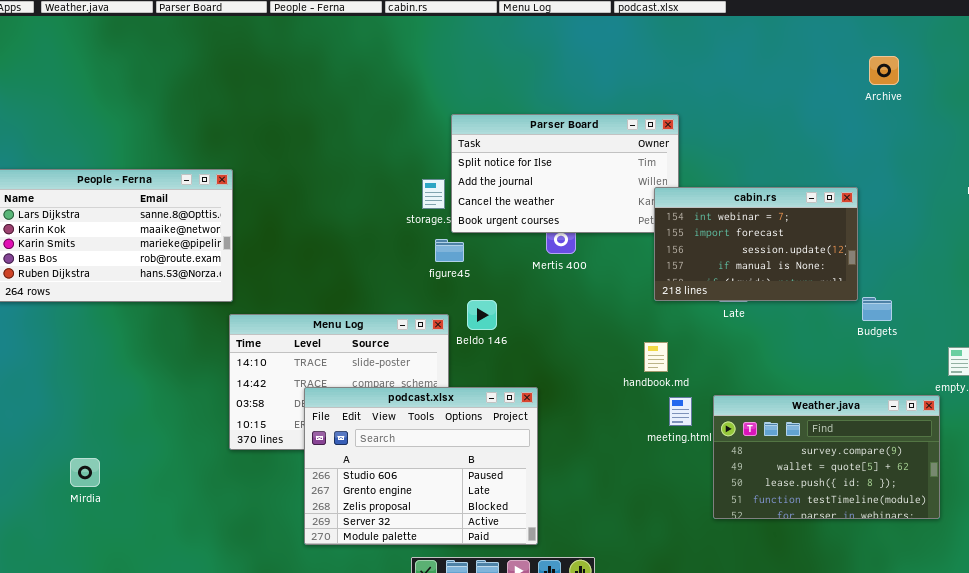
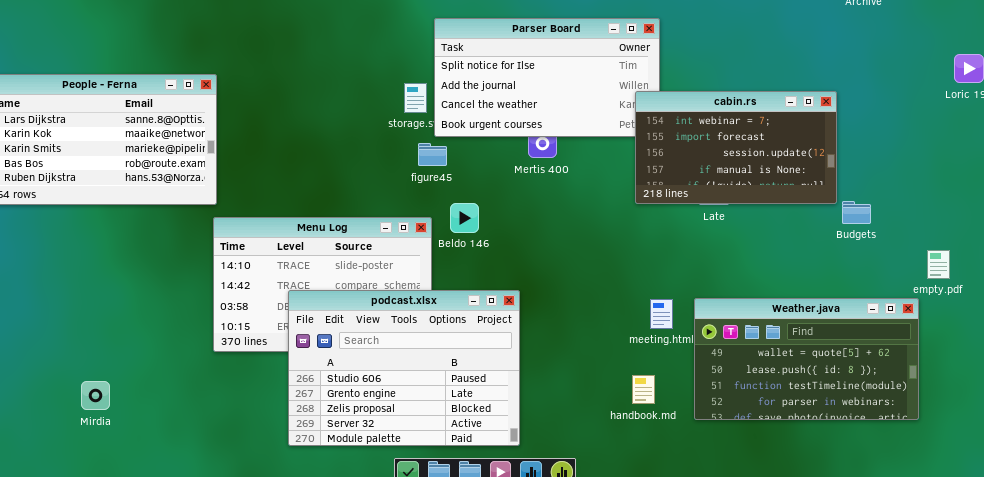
handbook.md: [644,342,668,372] -> [632,375,655,404], moved
Weather.java: [713,395,940,519] -> [694,298,919,420], scrolled down 1 row
Mirdia: [70,458,100,487] -> [81,381,110,410], moved

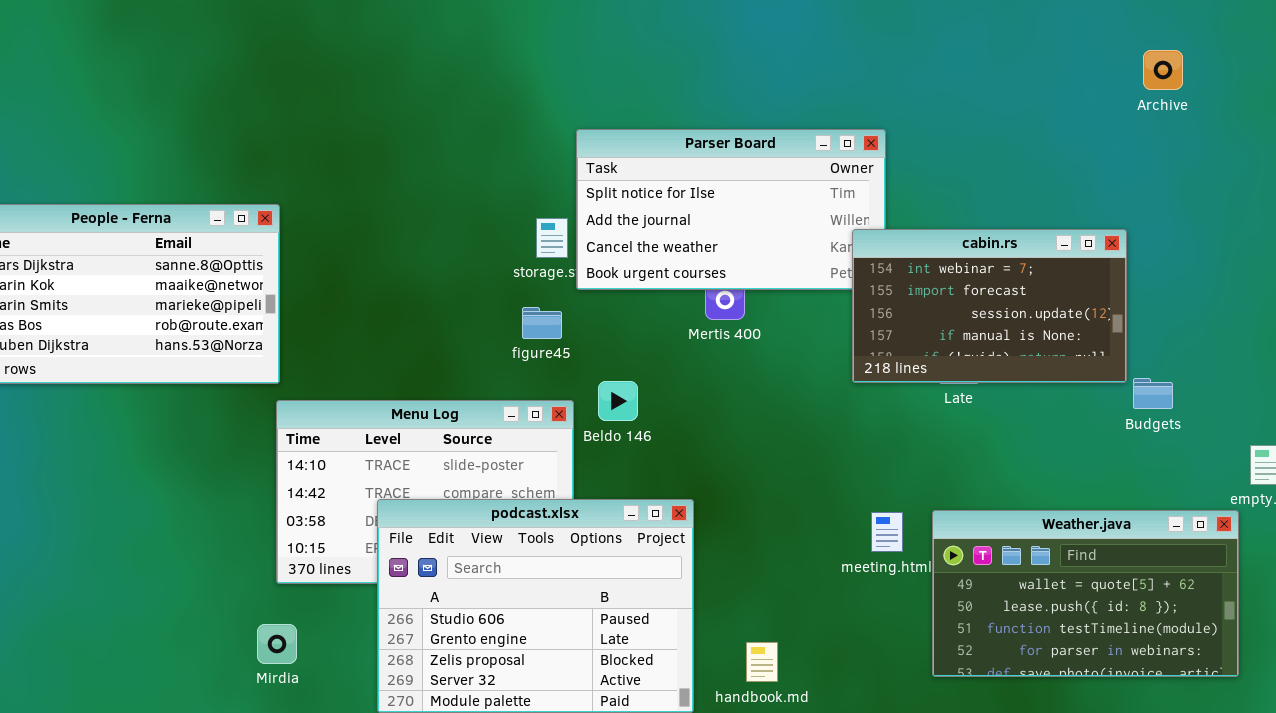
figure45: [418,143,447,166] -> [522,307,562,339], moved
handbook.md: [632,375,655,404] -> [746,642,778,682], moved
Mirdia: [81,381,110,410] -> [257,624,297,664], moved

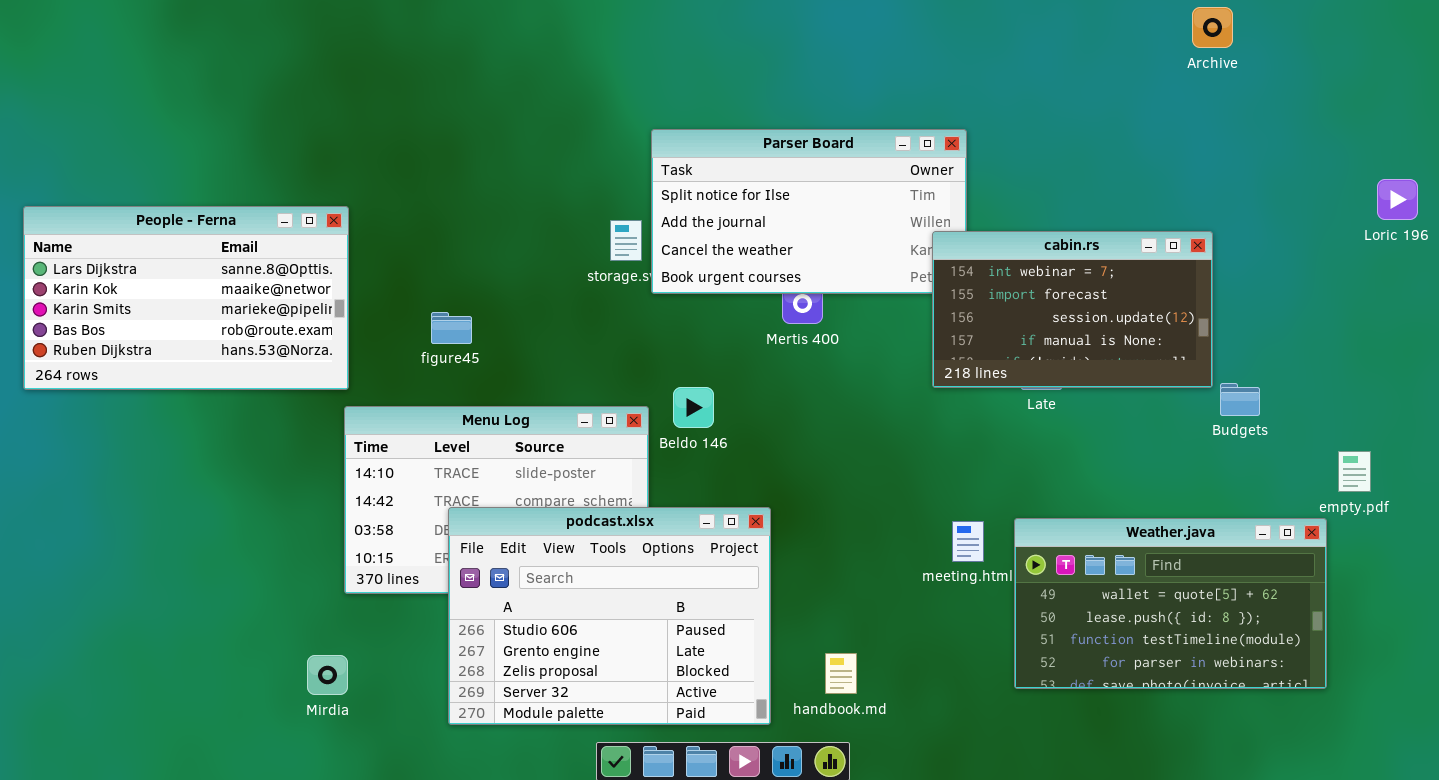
Archive: [1143,50,1183,90] -> [1192,7,1233,48], moved
figure45: [522,307,562,339] -> [431,312,472,344], moved
Mirdia: [257,624,297,664] -> [307,655,348,695], moved

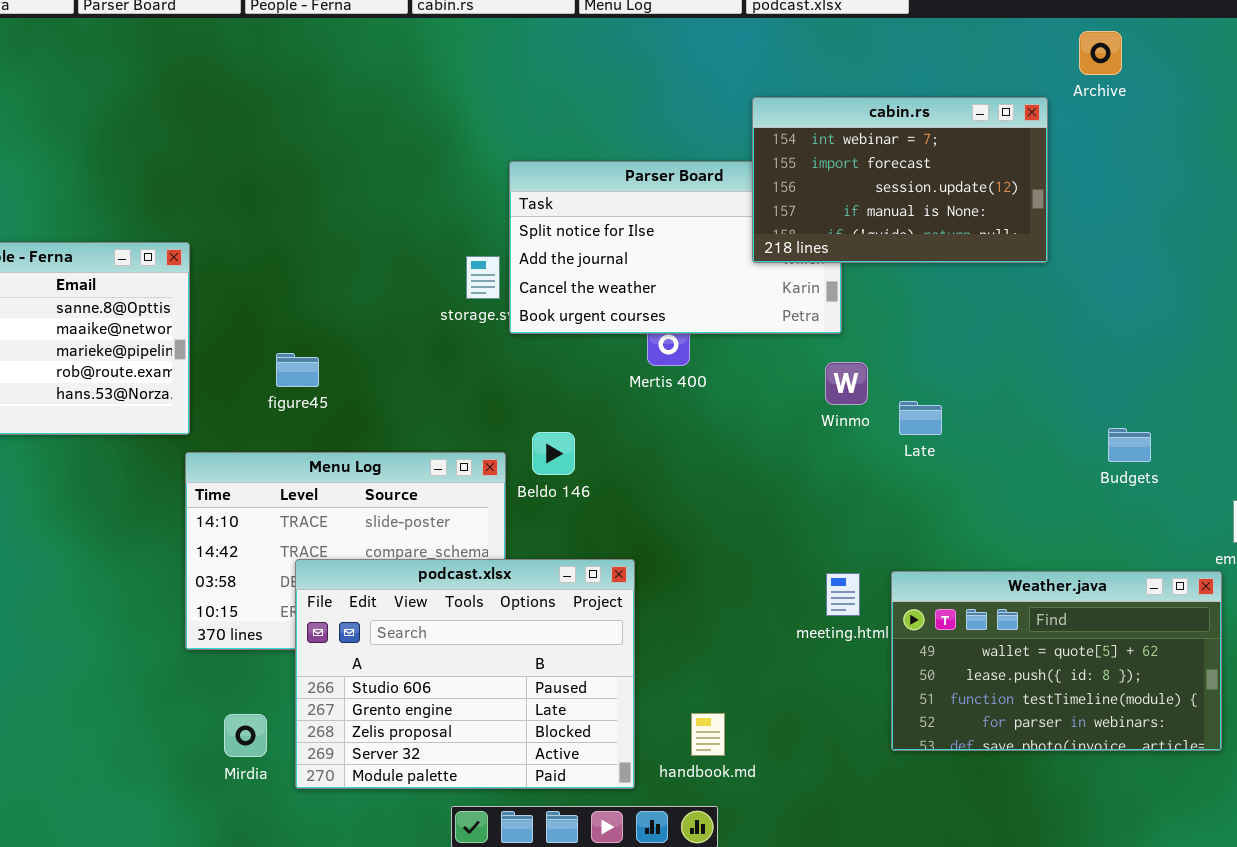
cabin.rs: [932,231,1213,388] -> [752,97,1048,263], moved
Mirdia: [307,655,348,695] -> [224,714,267,757], moved

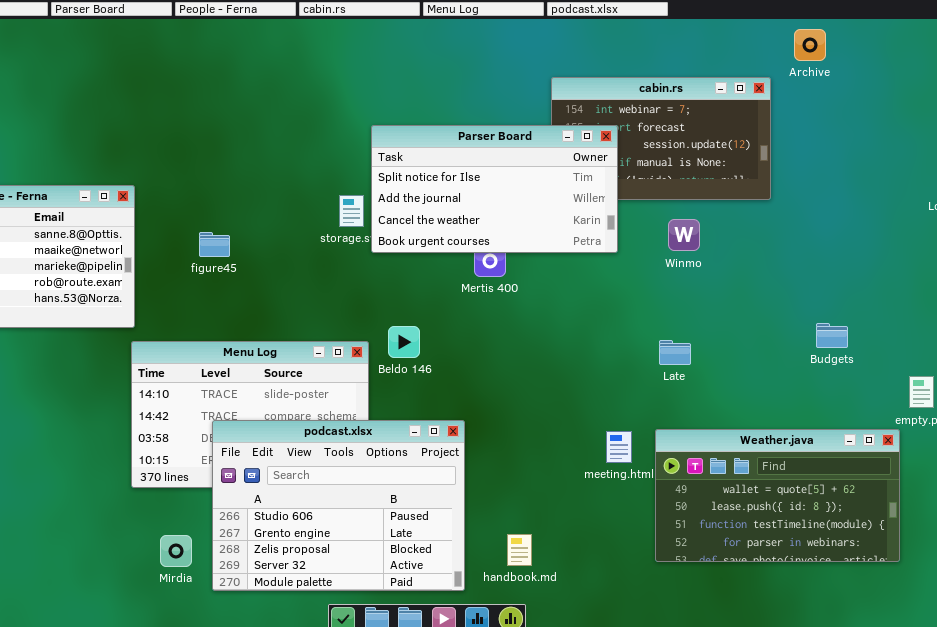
Parser Board: [509,161,842,334] -> [371,125,618,253], raised
figure45: [276,353,319,387] -> [199,232,230,257], moved
Winmo: [825,362,868,405] -> [668,219,700,251], moved
Late: [899,401,942,435] -> [659,340,691,365], moved

